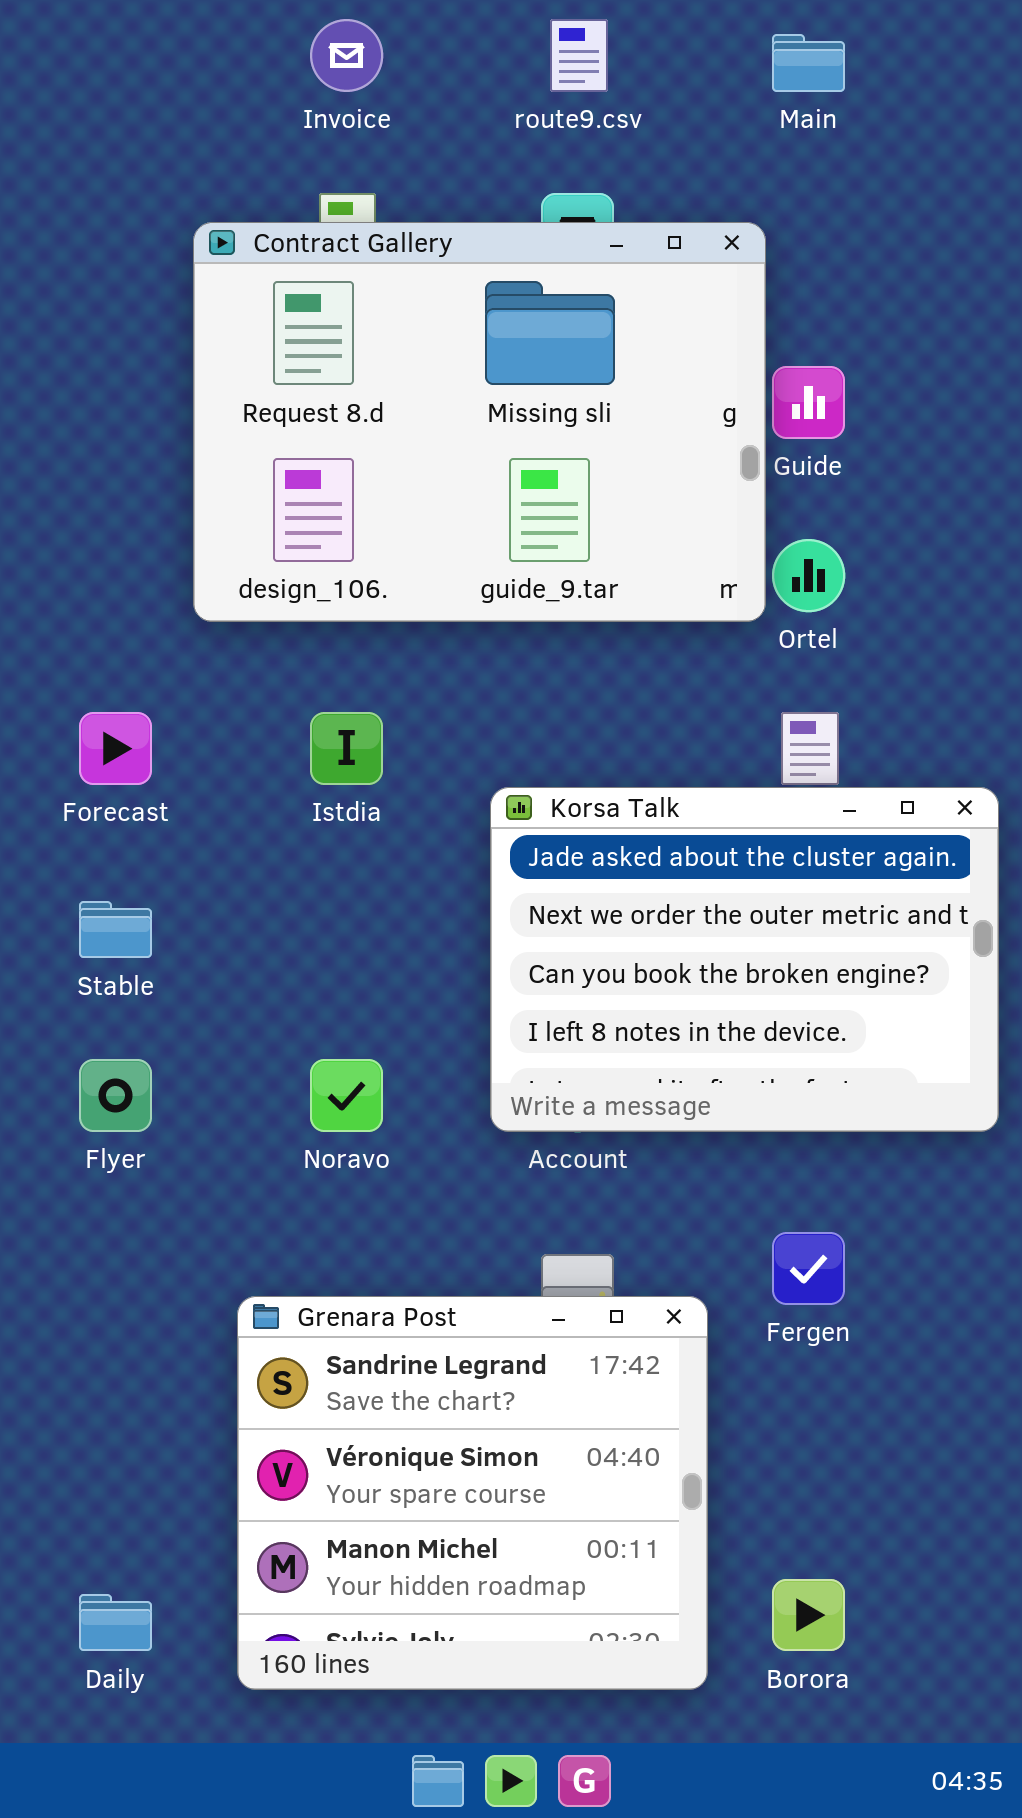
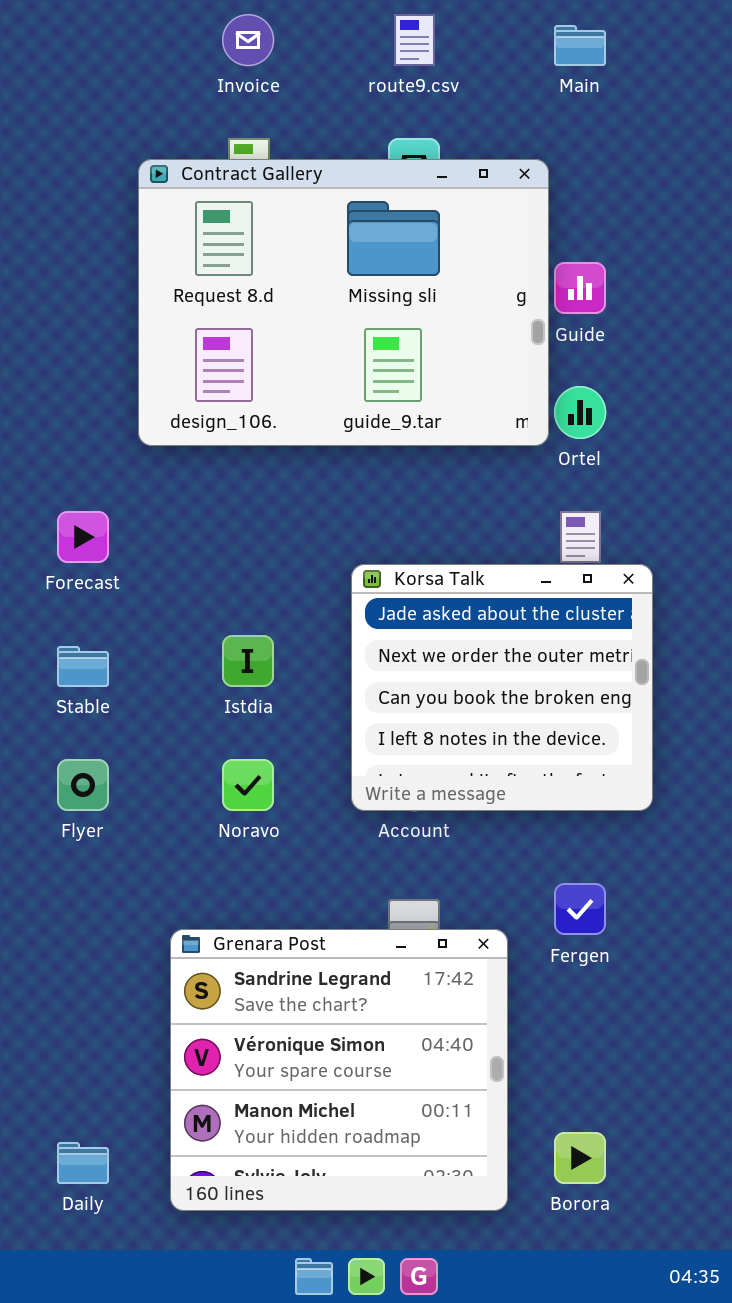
Istdia: [310,712,383,785] -> [222,635,274,687], moved
Korsa Talk: [490,787,999,1132] -> [351,564,653,811], resized

